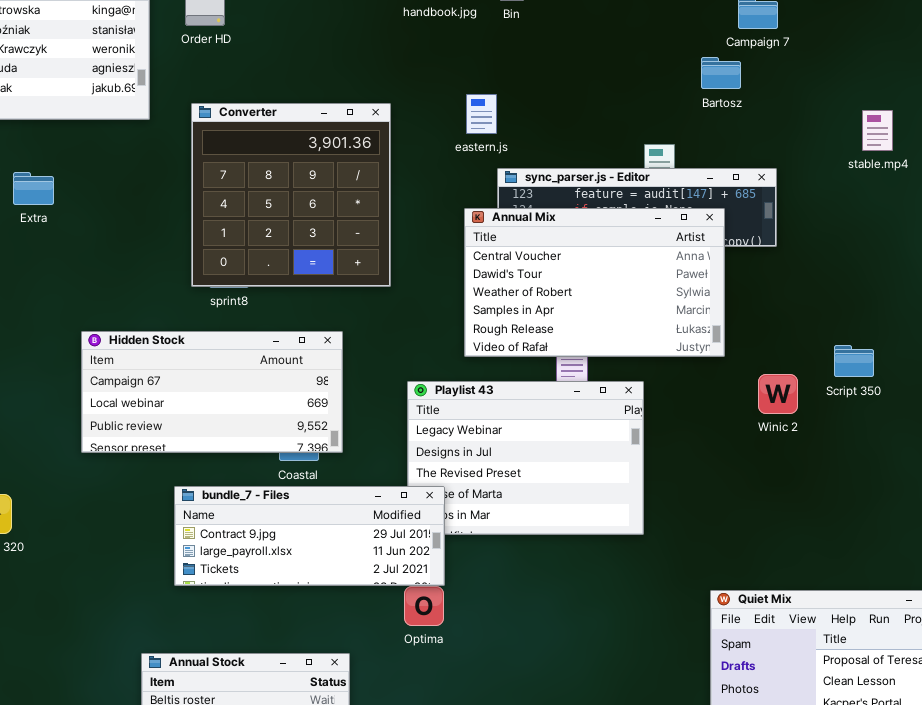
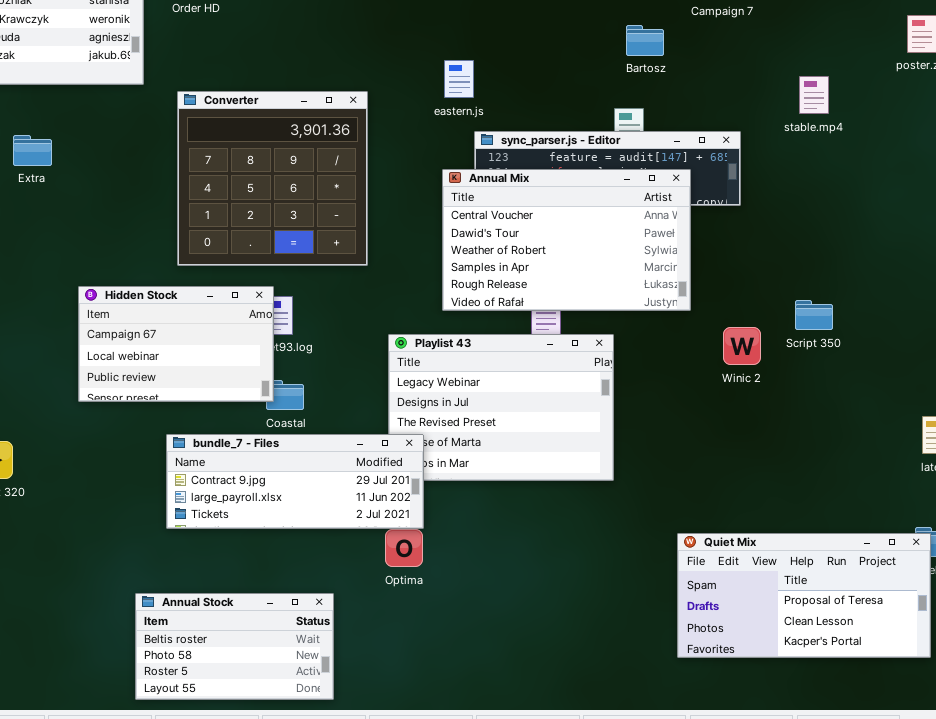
Bartosz: [701,57,741,89] -> [626,25,664,56], moved
Converter: [191,103,391,287] -> [177,91,368,266], moved
stable.mp4: [862,110,893,151] -> [799,76,829,114], moved
Hidden Stock: [81,331,343,453] -> [78,286,274,402], resized

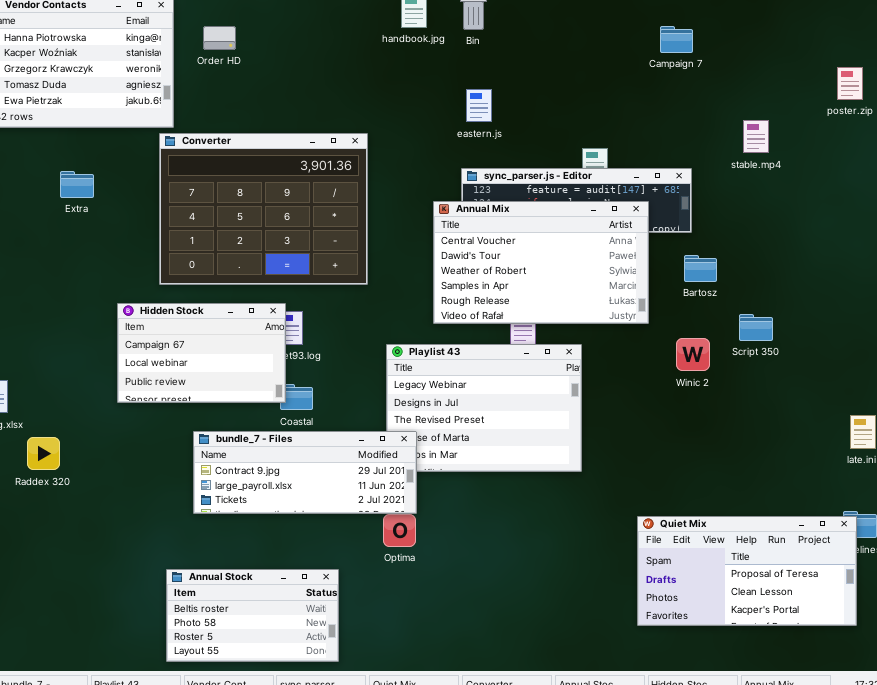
Bartosz: [626,25,664,56] -> [684,255,717,282], moved
eastern.js: [444,60,474,98] -> [466,89,492,122], moved
Converter: [177,91,368,266] -> [159,133,368,285], resized

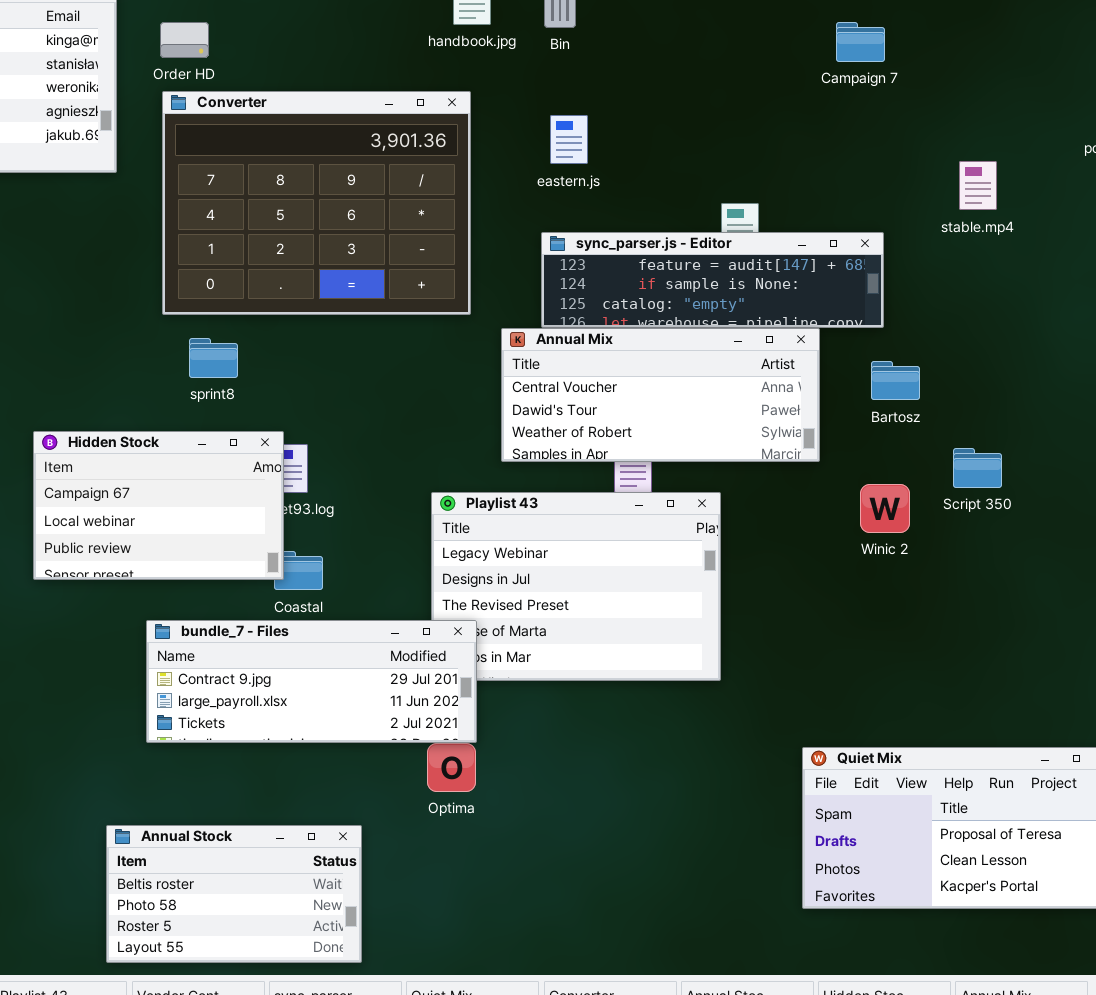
Converter: [159,133,368,285] -> [162,91,471,315], moved
Annual Mix: [433,201,649,324] -> [501,328,820,462], resized

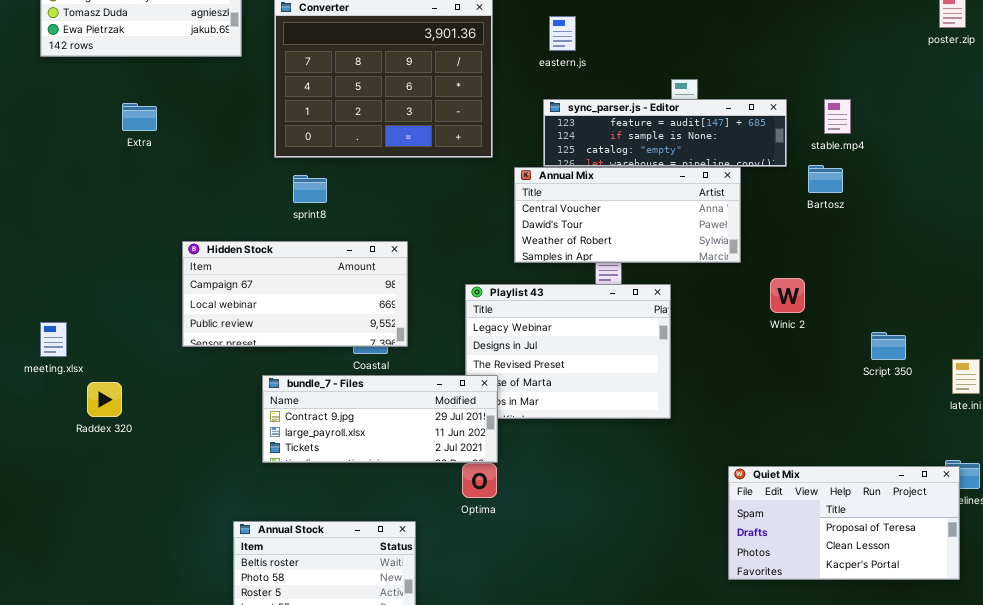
stable.mp4: [959,161,997,210] -> [824,99,851,134], moved
Bartosz: [871,361,920,400] -> [808,165,843,193], moved
Hidden Stock: [33,431,284,580] -> [182,241,408,347], resized
Script 350: [953,448,1002,488] -> [871,332,906,360], moved

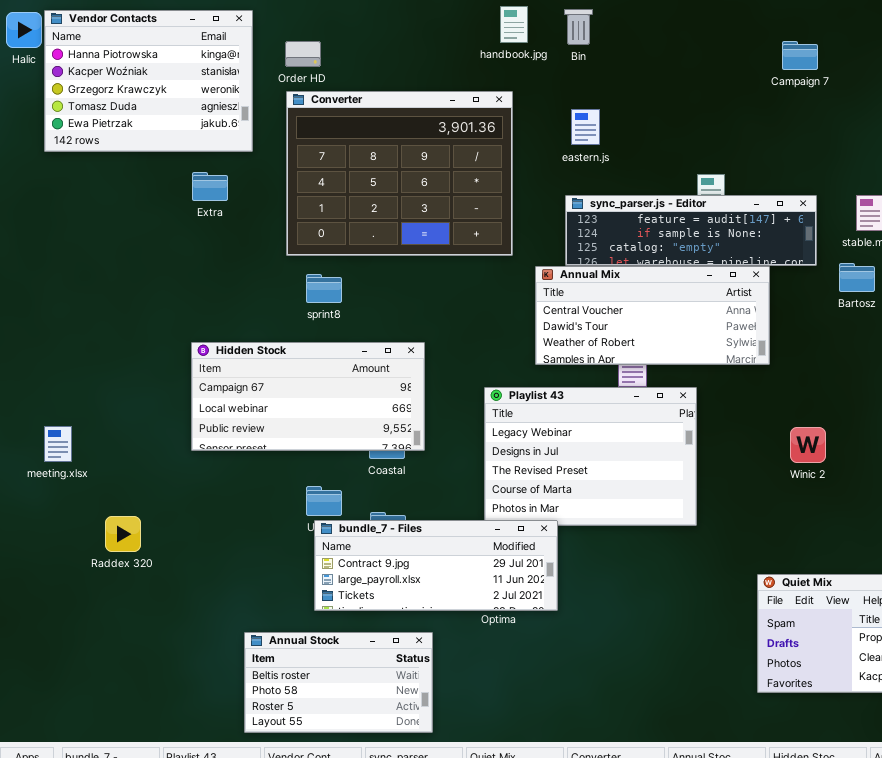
Extra: [122,103,157,131] -> [192,172,228,201], moved
Winic 2: [770,278,805,313] -> [790,427,826,463], moved
bundle_7 - Files: [262,375,498,463] -> [314,520,558,611], moved
Raddex 320: [87,382,122,417] -> [105,516,141,552], moved

